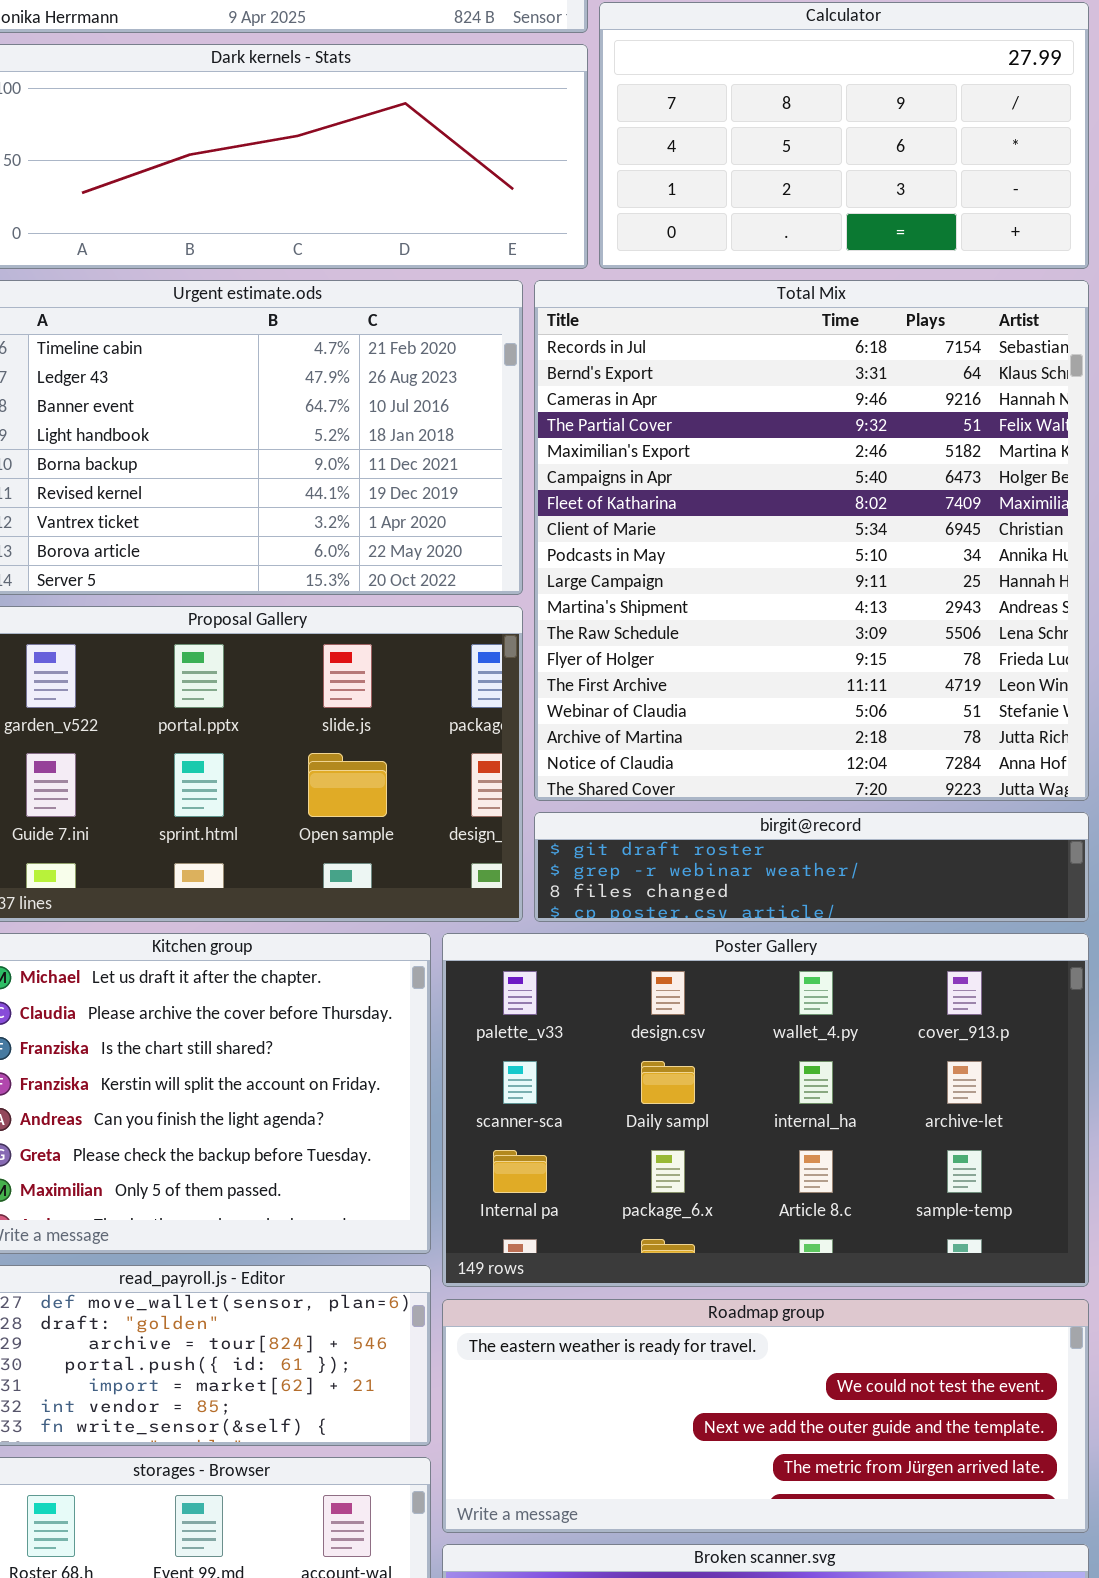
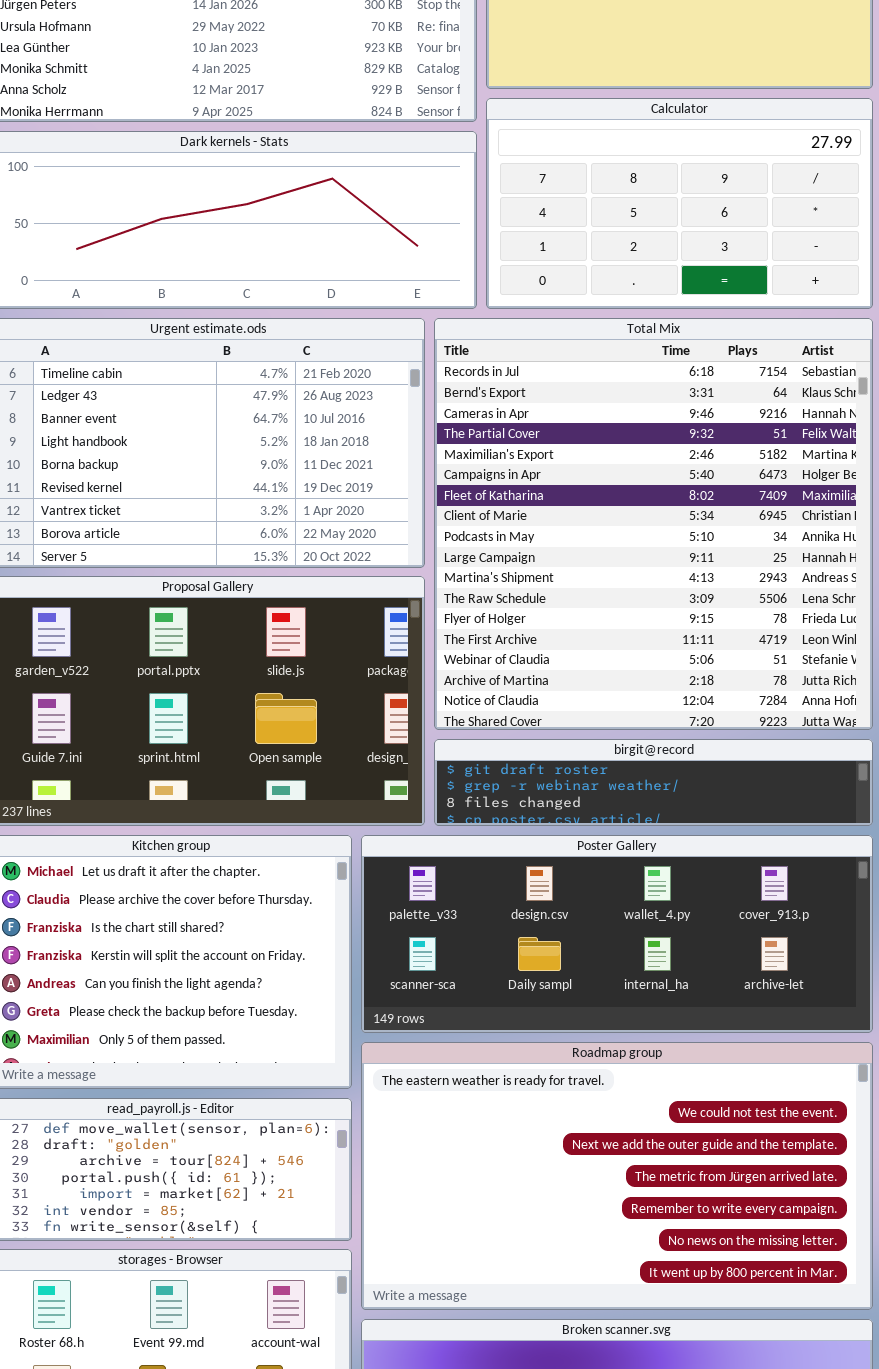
Poster Gallery: [442,933,1089,1287] -> [361,835,873,1033], resized
Roadmap group: [442,1299,1089,1533] -> [361,1042,873,1310], resized

